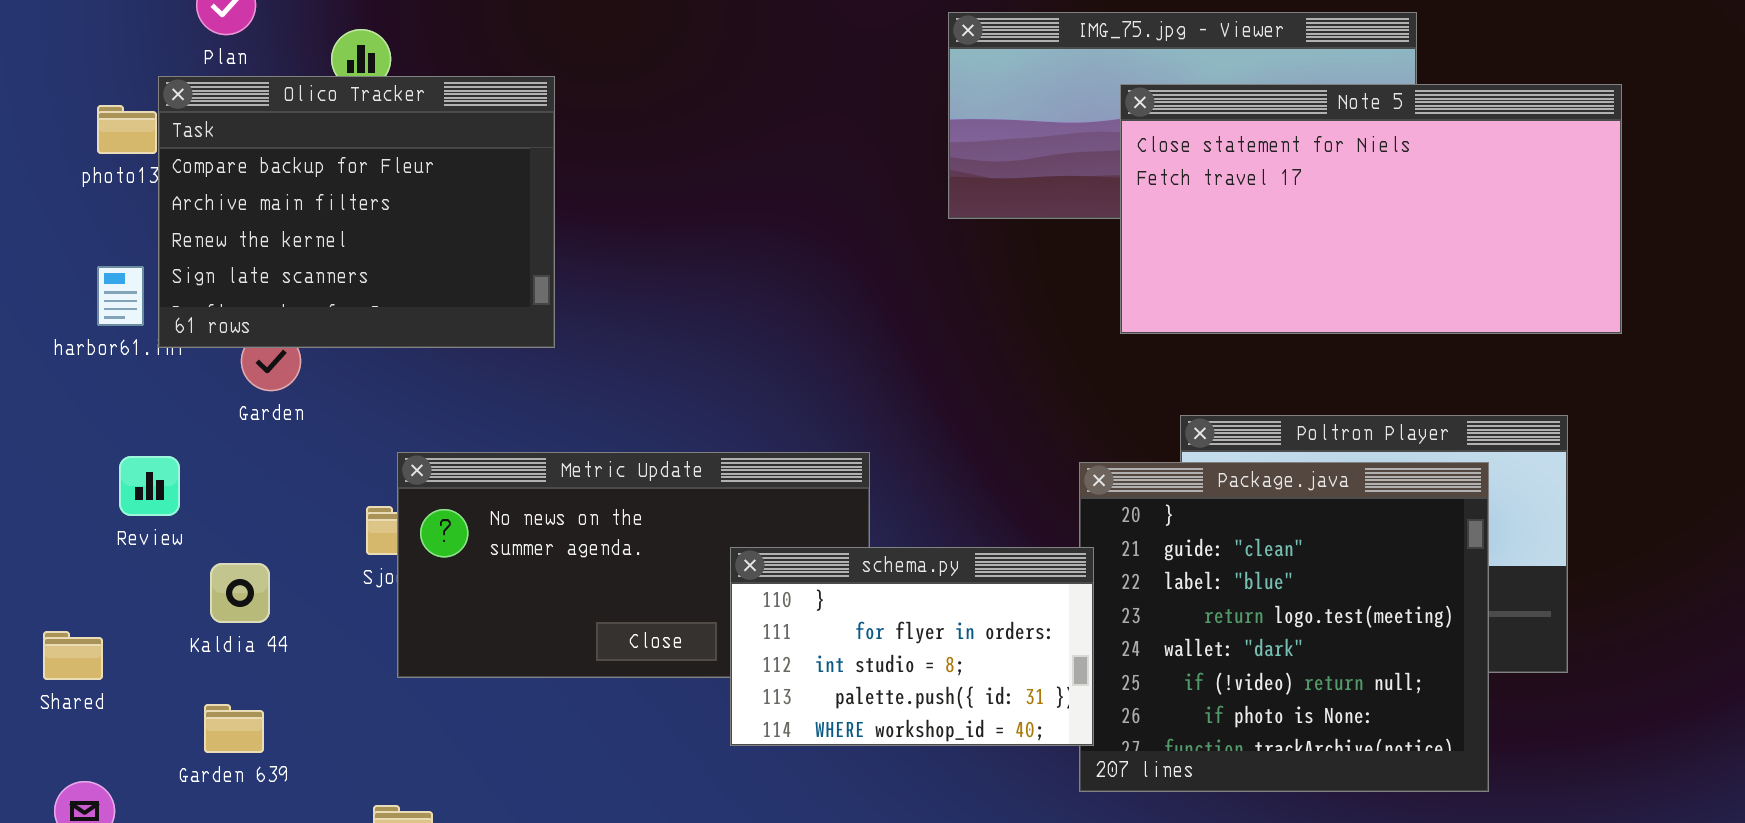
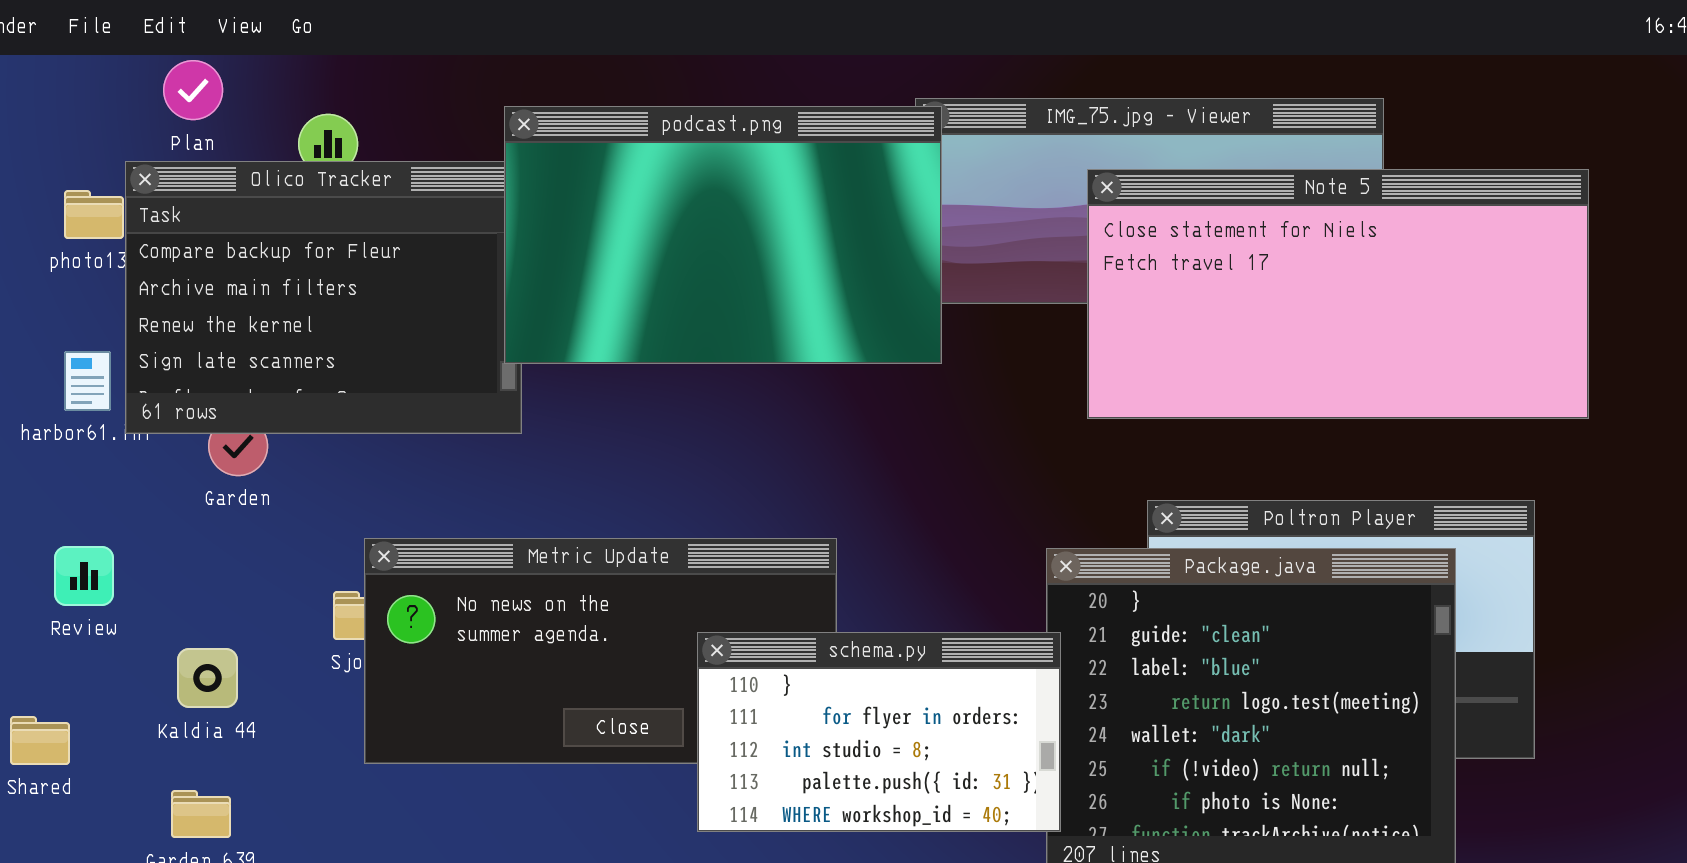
podcast.png: none -> [504,106,942,364], opened
Review: [119,456,180,516] -> [54,546,114,606], moved

